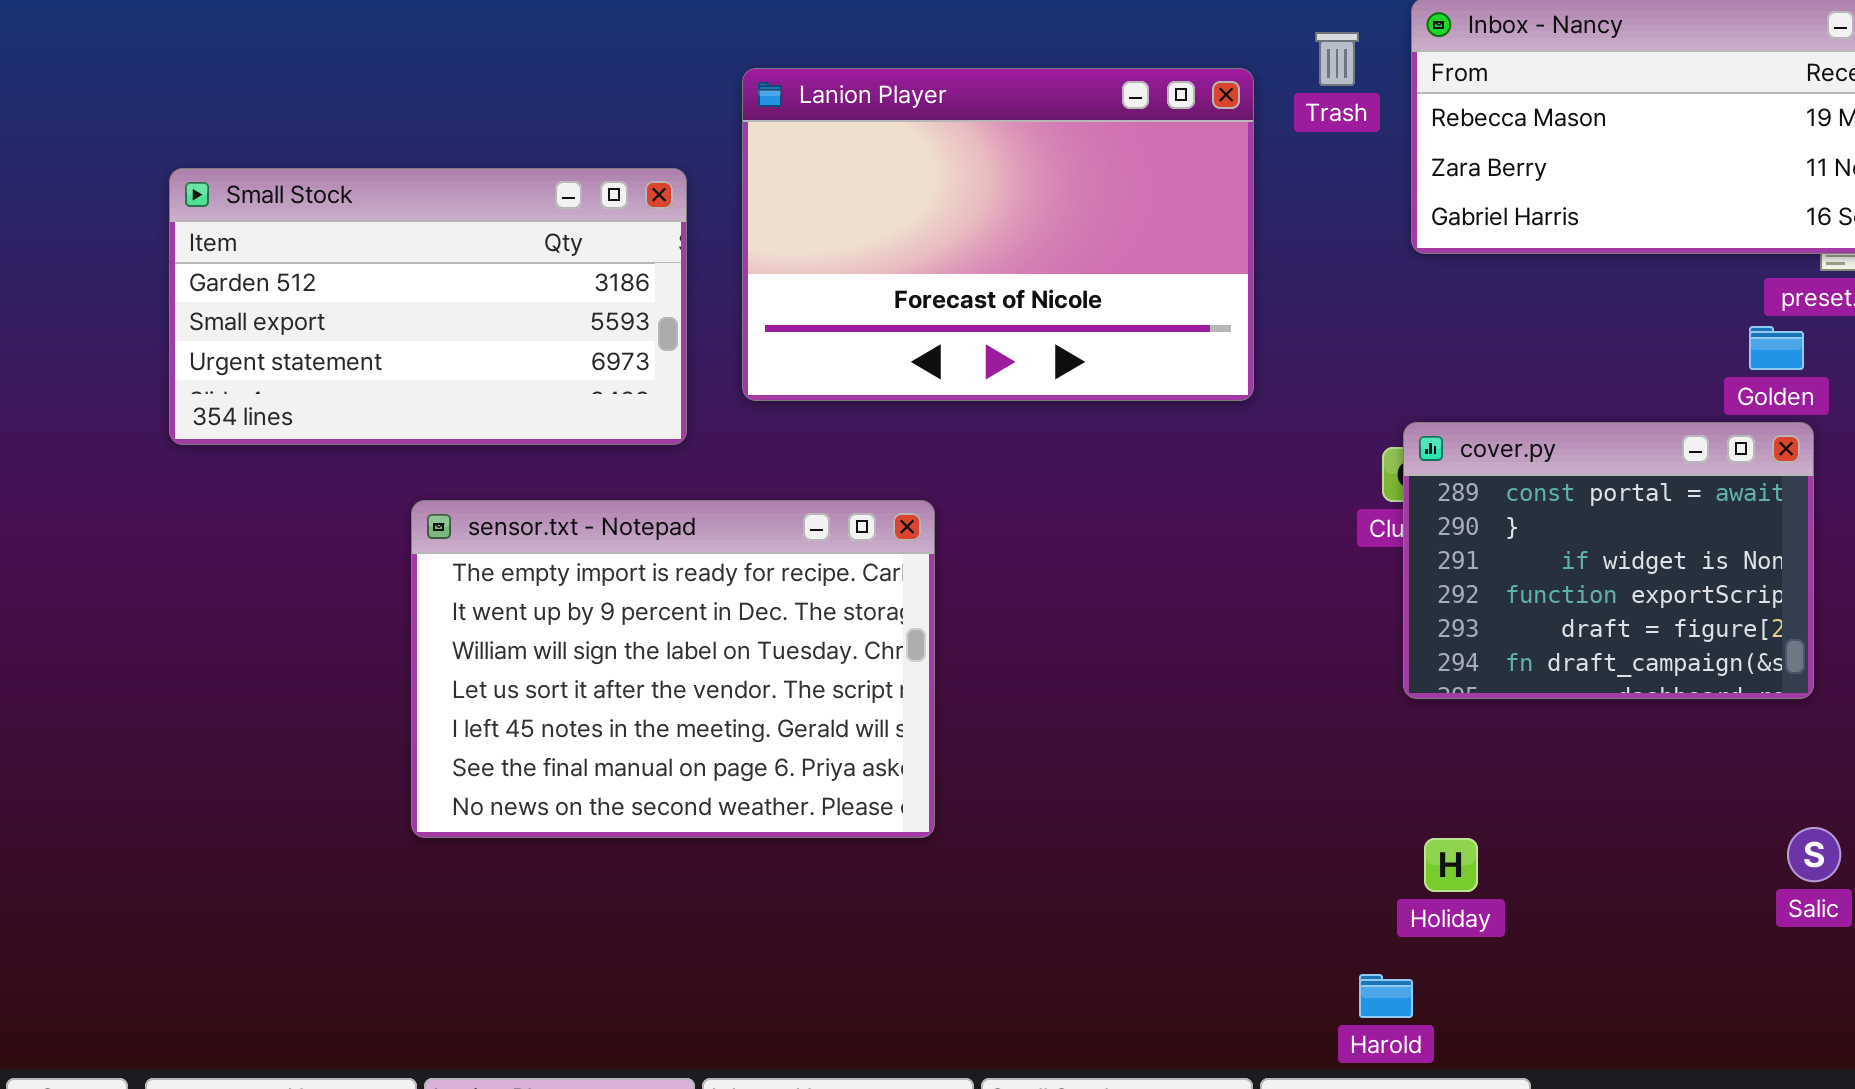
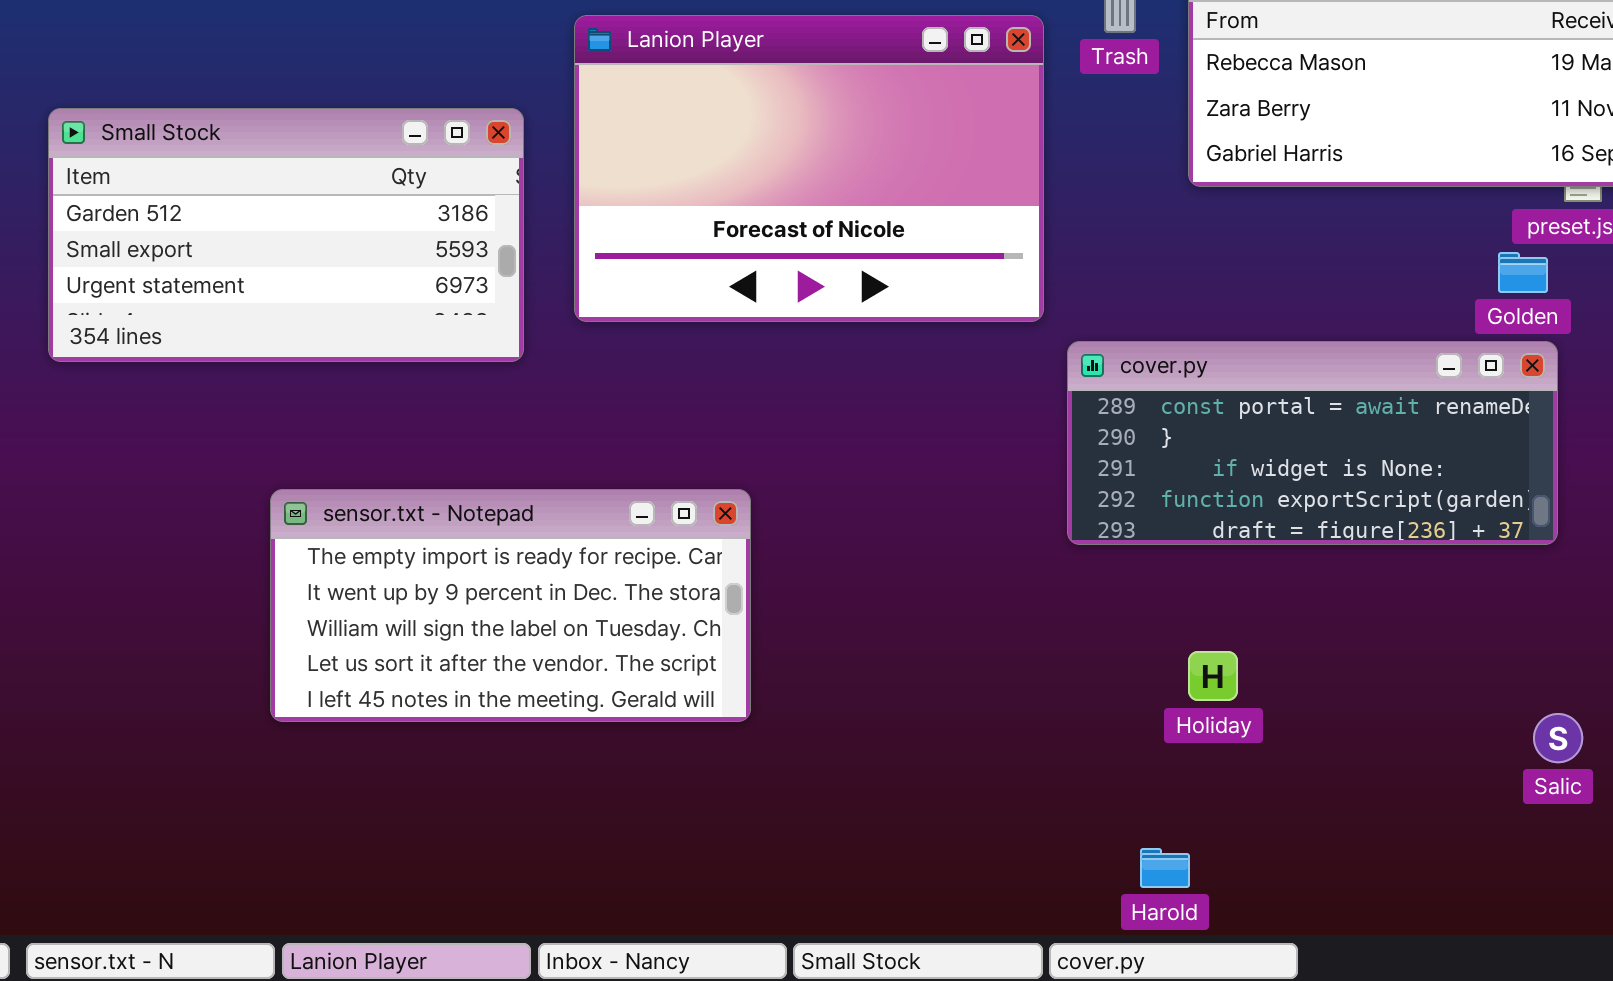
cover.py: [1403,422,1814,699] -> [1067,341,1558,545], resized
sensor.txt - Notepad: [411,500,935,838] -> [270,489,751,722], resized
Holiday: [1424,838,1478,892] -> [1188,651,1238,701], moved

